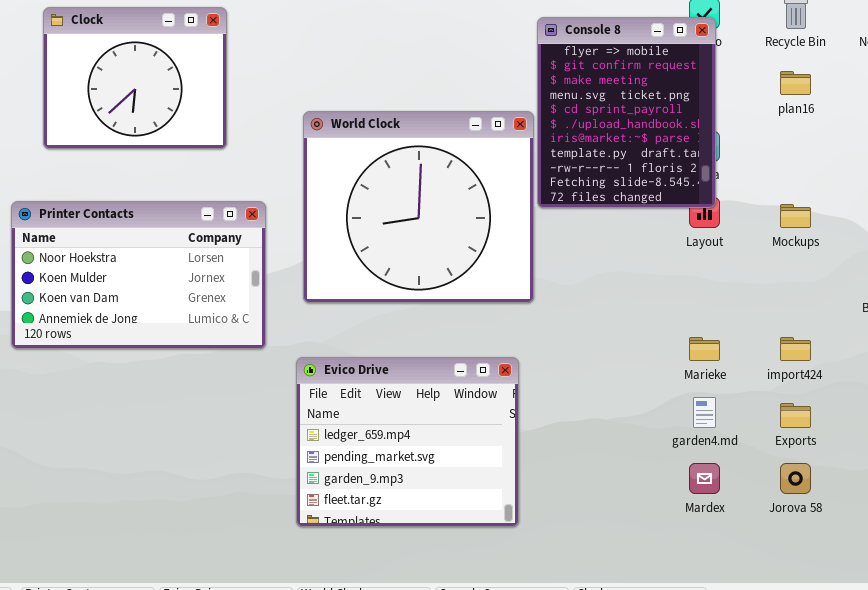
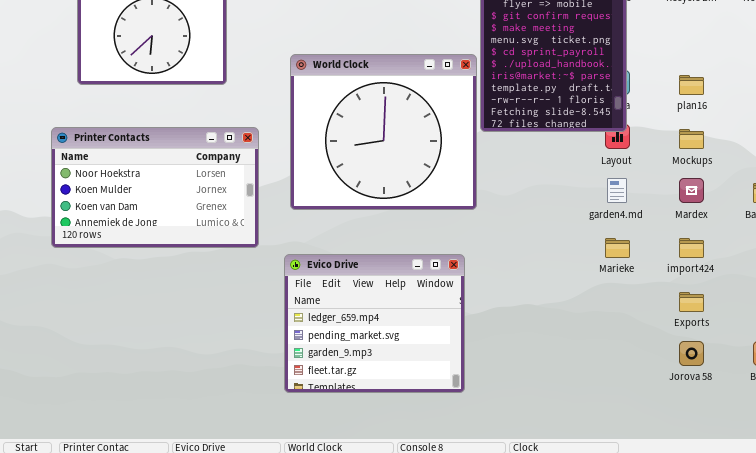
plan16: [780,71,811,95] -> [679,75,704,95], moved
garden4.md: [693,397,716,428] -> [607,178,627,203], moved
Mardex: [689,463,720,494] -> [679,178,704,203], moved

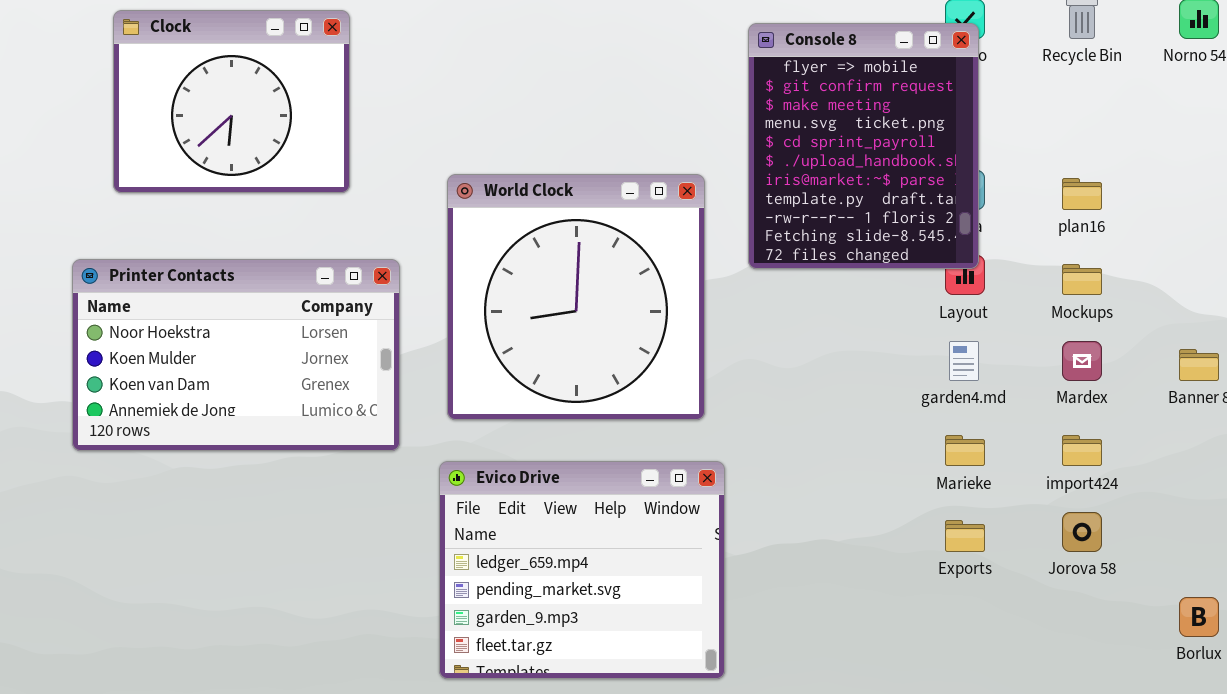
World Clock: [290,54,477,210] -> [447,174,705,420], moved, resized
Exports: [679,292,704,312] -> [945,520,985,552], moved
Jorova 58: [679,341,704,366] -> [1062,512,1102,552], moved

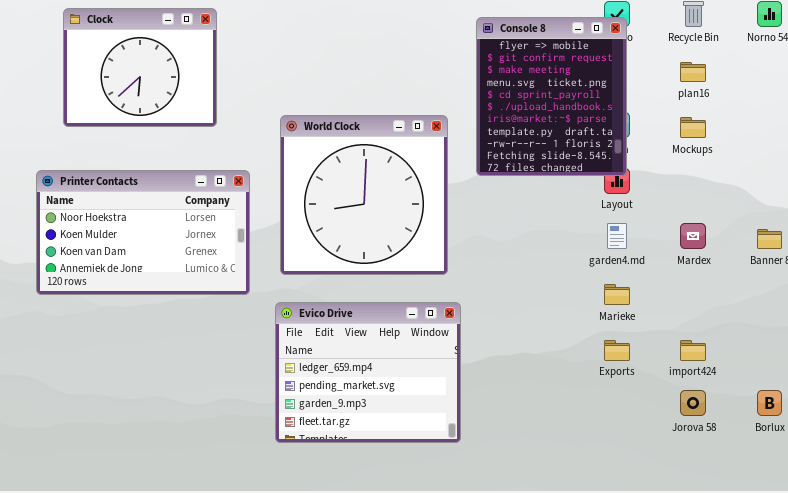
plan16: [1062,178,1102,210] -> [680,62,706,82], moved
Mockups: [1062,264,1102,295] -> [680,117,706,138], moved
import424: [1062,435,1102,466] -> [680,340,706,361], moved
Jorova 58: [1062,512,1102,552] -> [680,390,706,416], moved

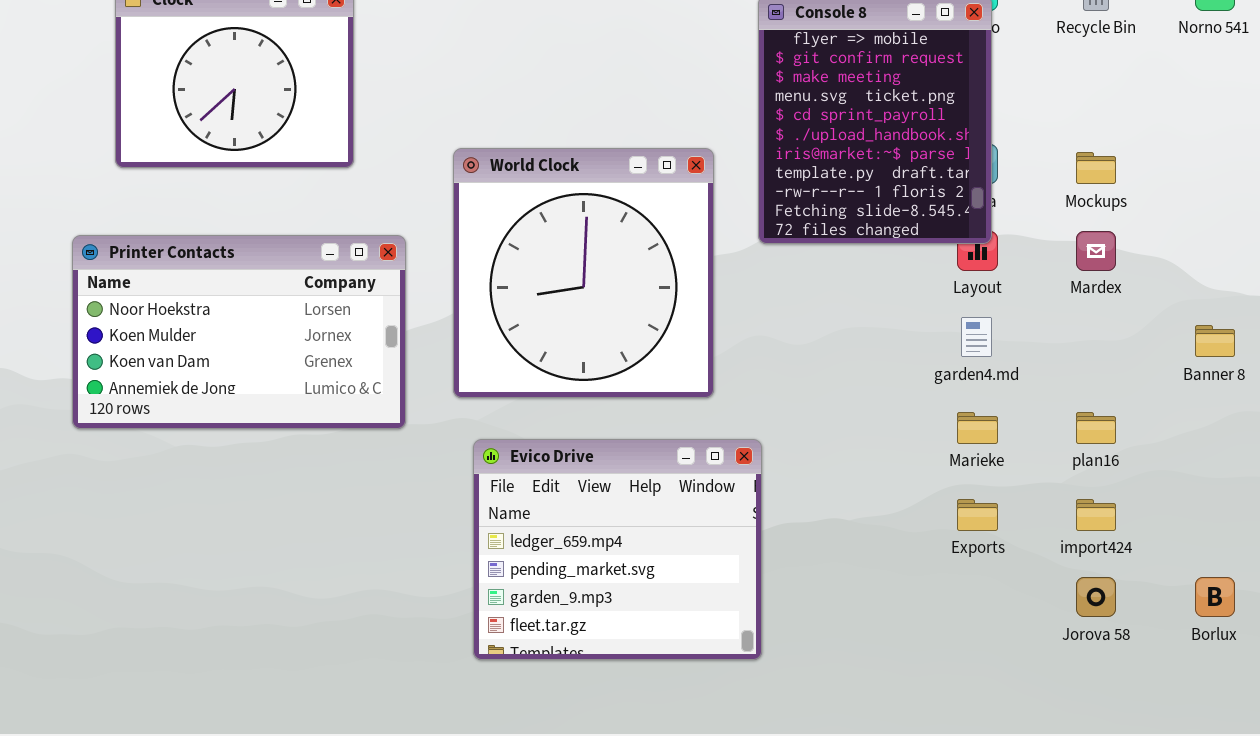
plan16: [680,62,706,82] -> [1076,412,1116,444], moved
Mardex: [680,223,706,249] -> [1076,231,1116,271], moved
Evico Drive: [275,302,461,443] -> [473,439,762,660], moved

